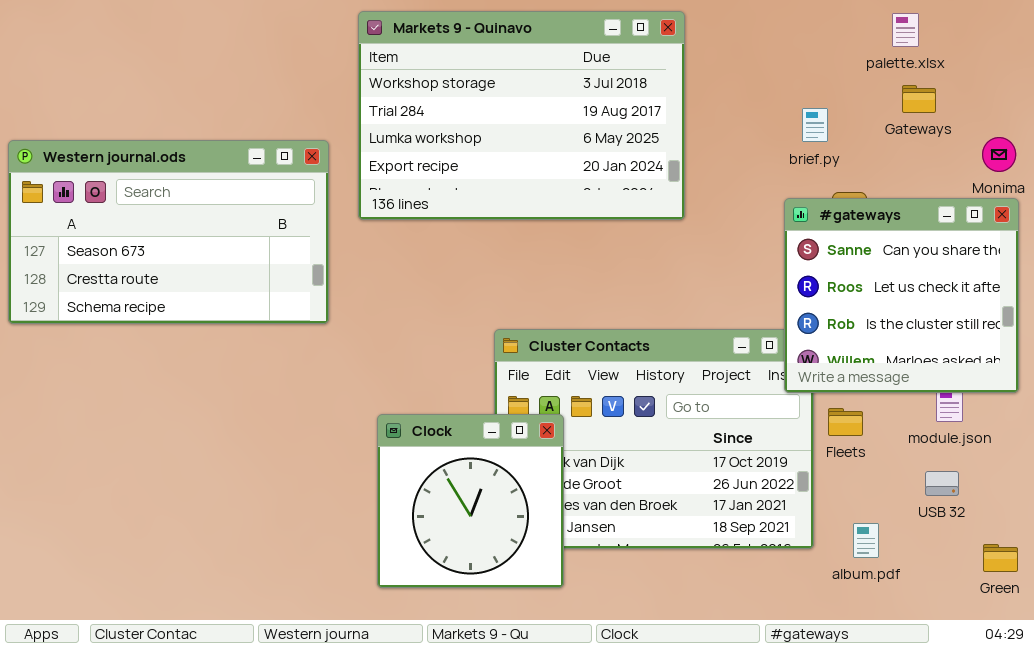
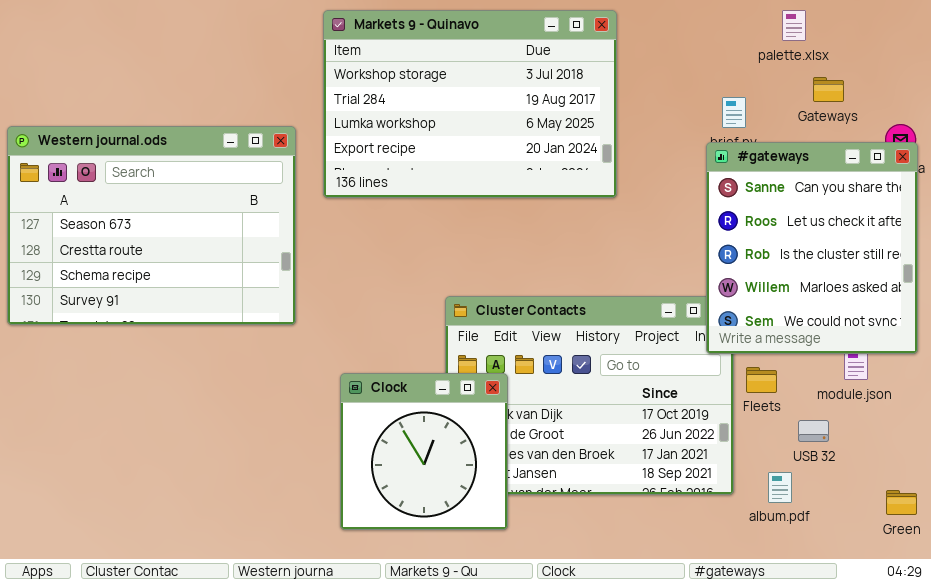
palette.xlsx: [892,13,919,47] -> [782,10,806,41], moved
Western journal.ods: [8,140,329,324] -> [7,126,296,325], resized
#gateways: [784,198,1019,393] -> [706,142,918,354], resized
USB 32: [925,471,959,496] -> [798,420,829,442], moved

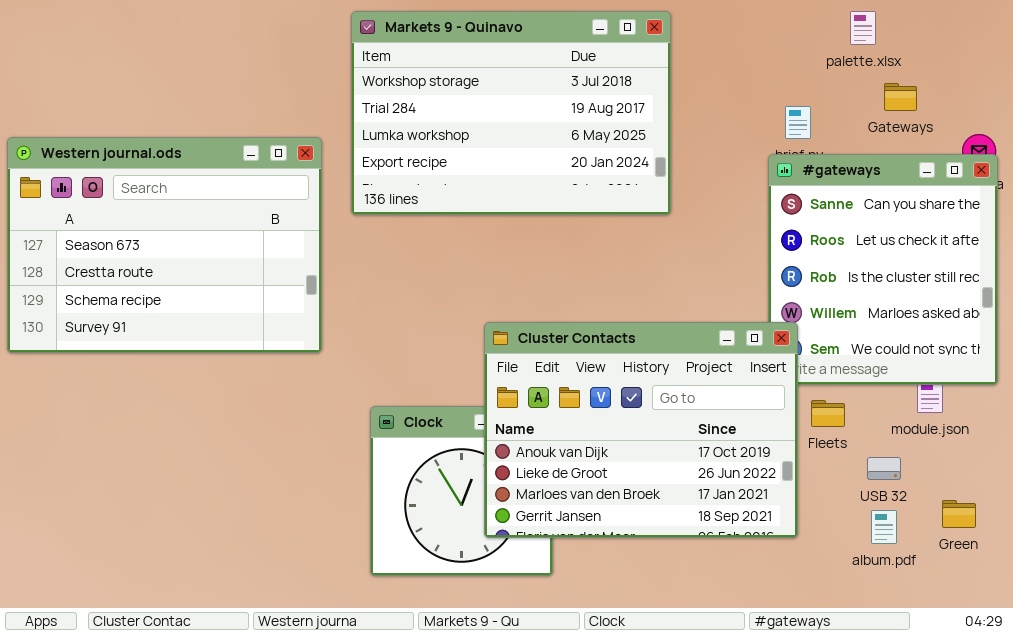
Cluster Contacts: [445,296,734,495] -> [484,322,798,538], raised
album.pdf: [768,472,792,503] -> [871,510,897,544], moved
Green: [886,490,917,515] -> [942,500,976,528], moved

